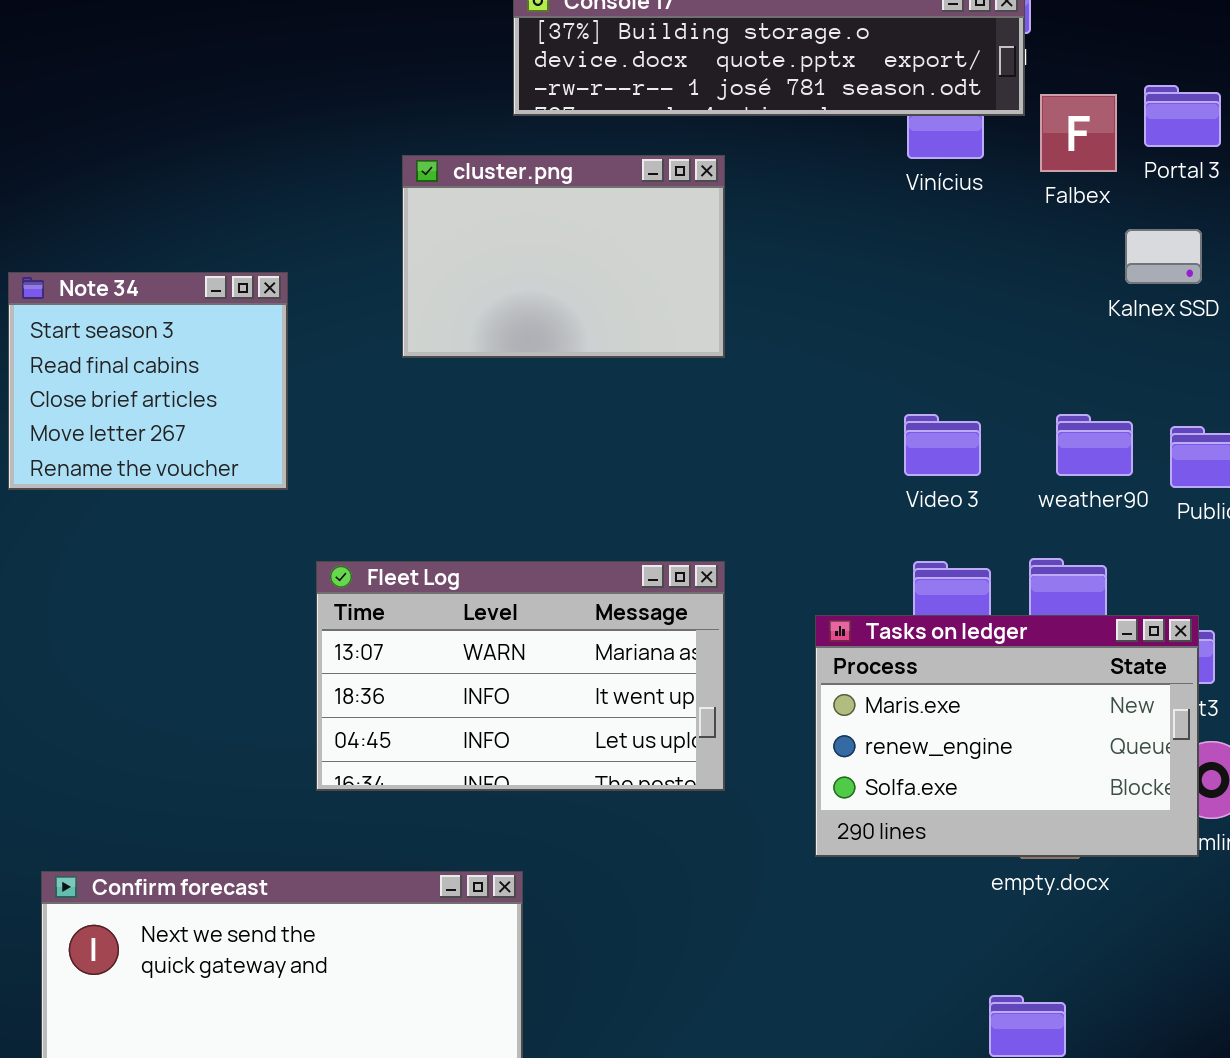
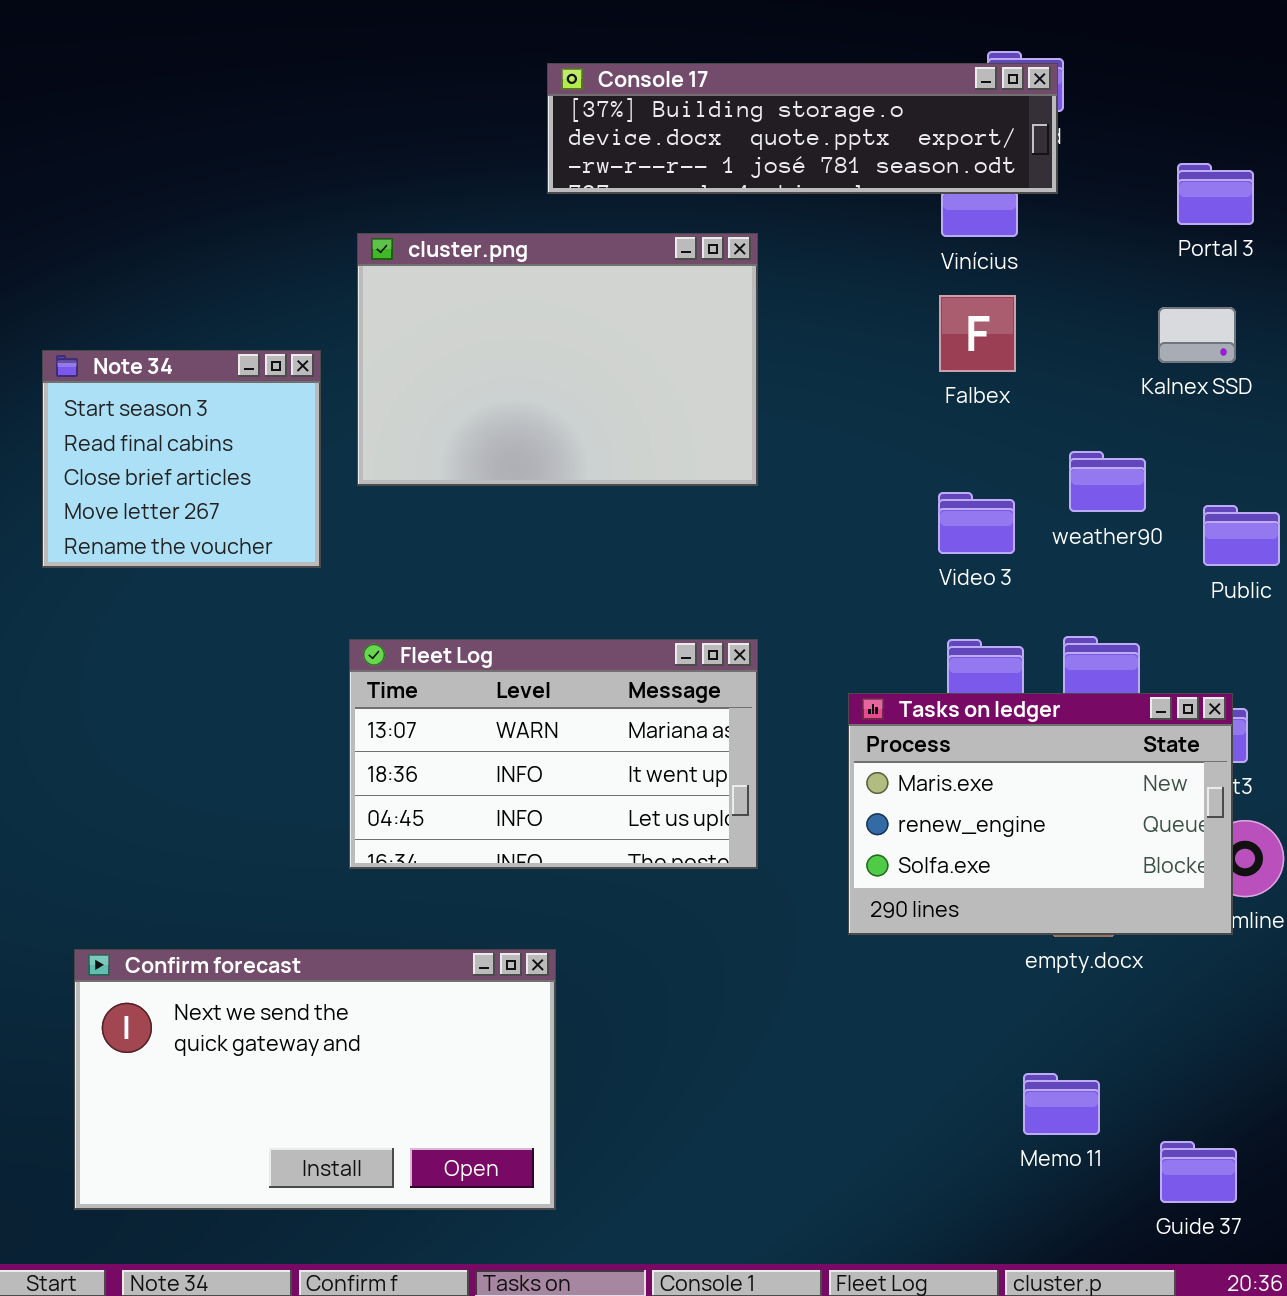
Falbex: [1040,94,1117,172] -> [939,295,1016,372], moved
cluster.png: [402,155,725,358] -> [357,233,758,486], resized
weather90: [1056,414,1133,476] -> [1069,451,1146,512], moved

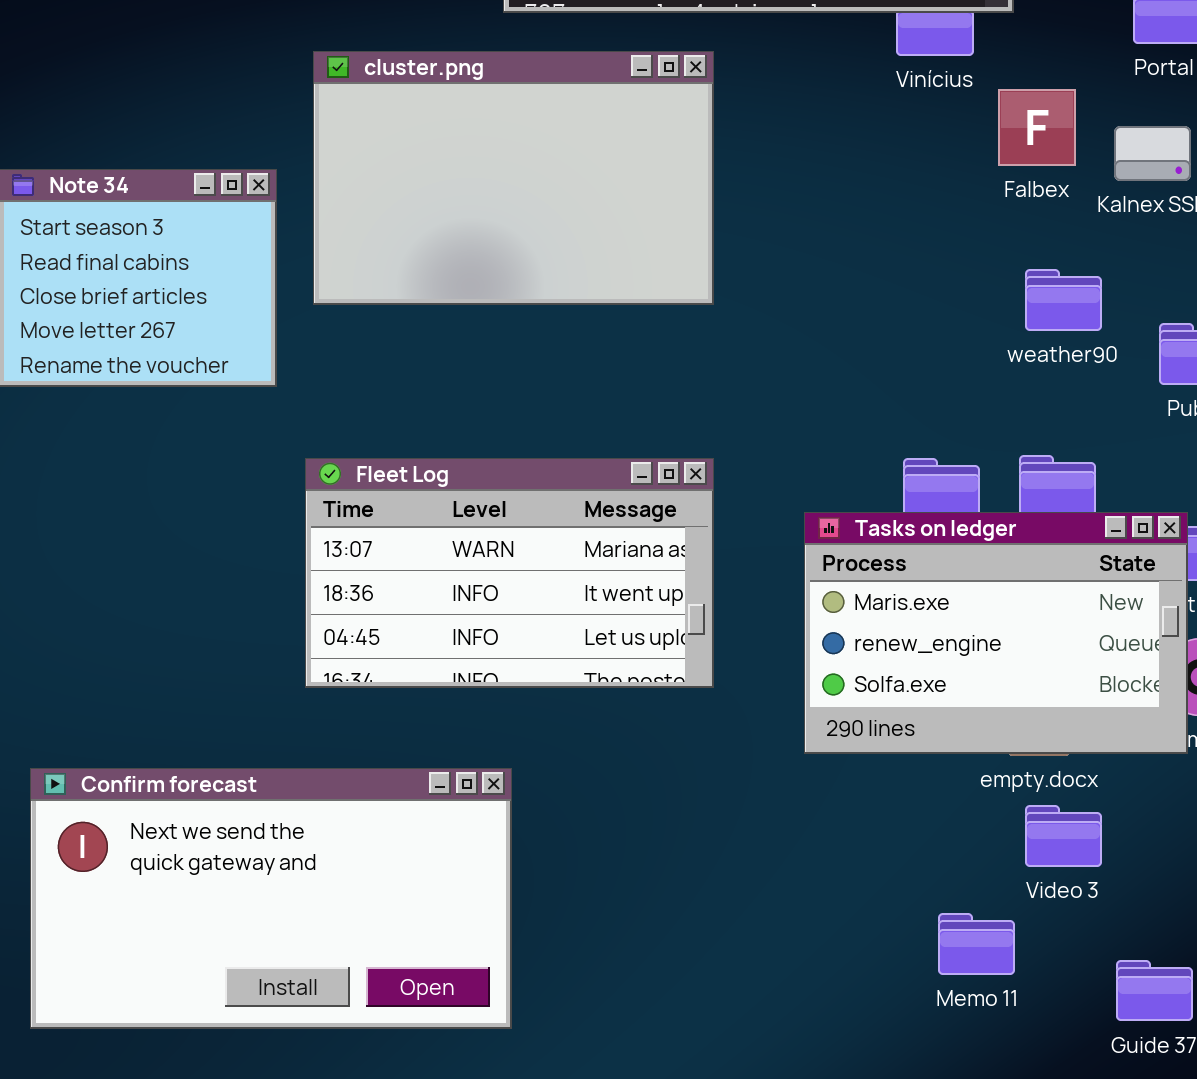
Falbex: [939,295,1016,372] -> [998,89,1076,166], moved
Video 3: [938,492,1015,554] -> [1025,805,1102,867], moved
Memo 11: [1023,1073,1100,1135] -> [938,913,1015,975], moved

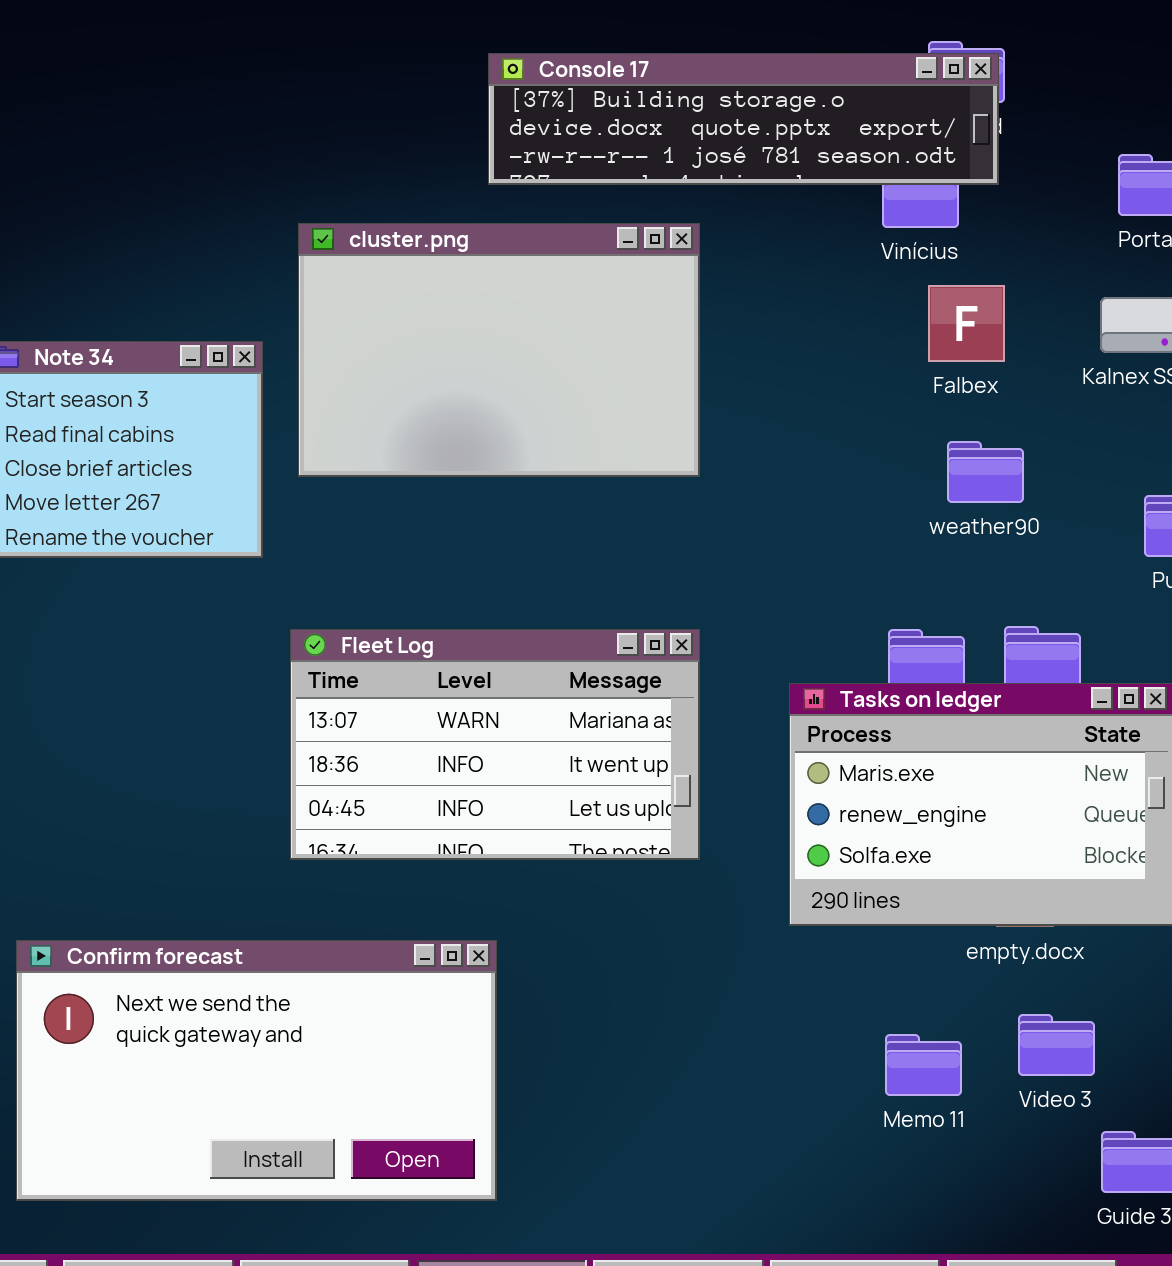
Falbex: [998,89,1076,166] -> [928,285,1005,362], moved
weather90: [1025,269,1102,331] -> [947,441,1024,503], moved
Video 3: [1025,805,1102,867] -> [1018,1014,1095,1076], moved
Memo 11: [938,913,1015,975] -> [885,1034,962,1096], moved

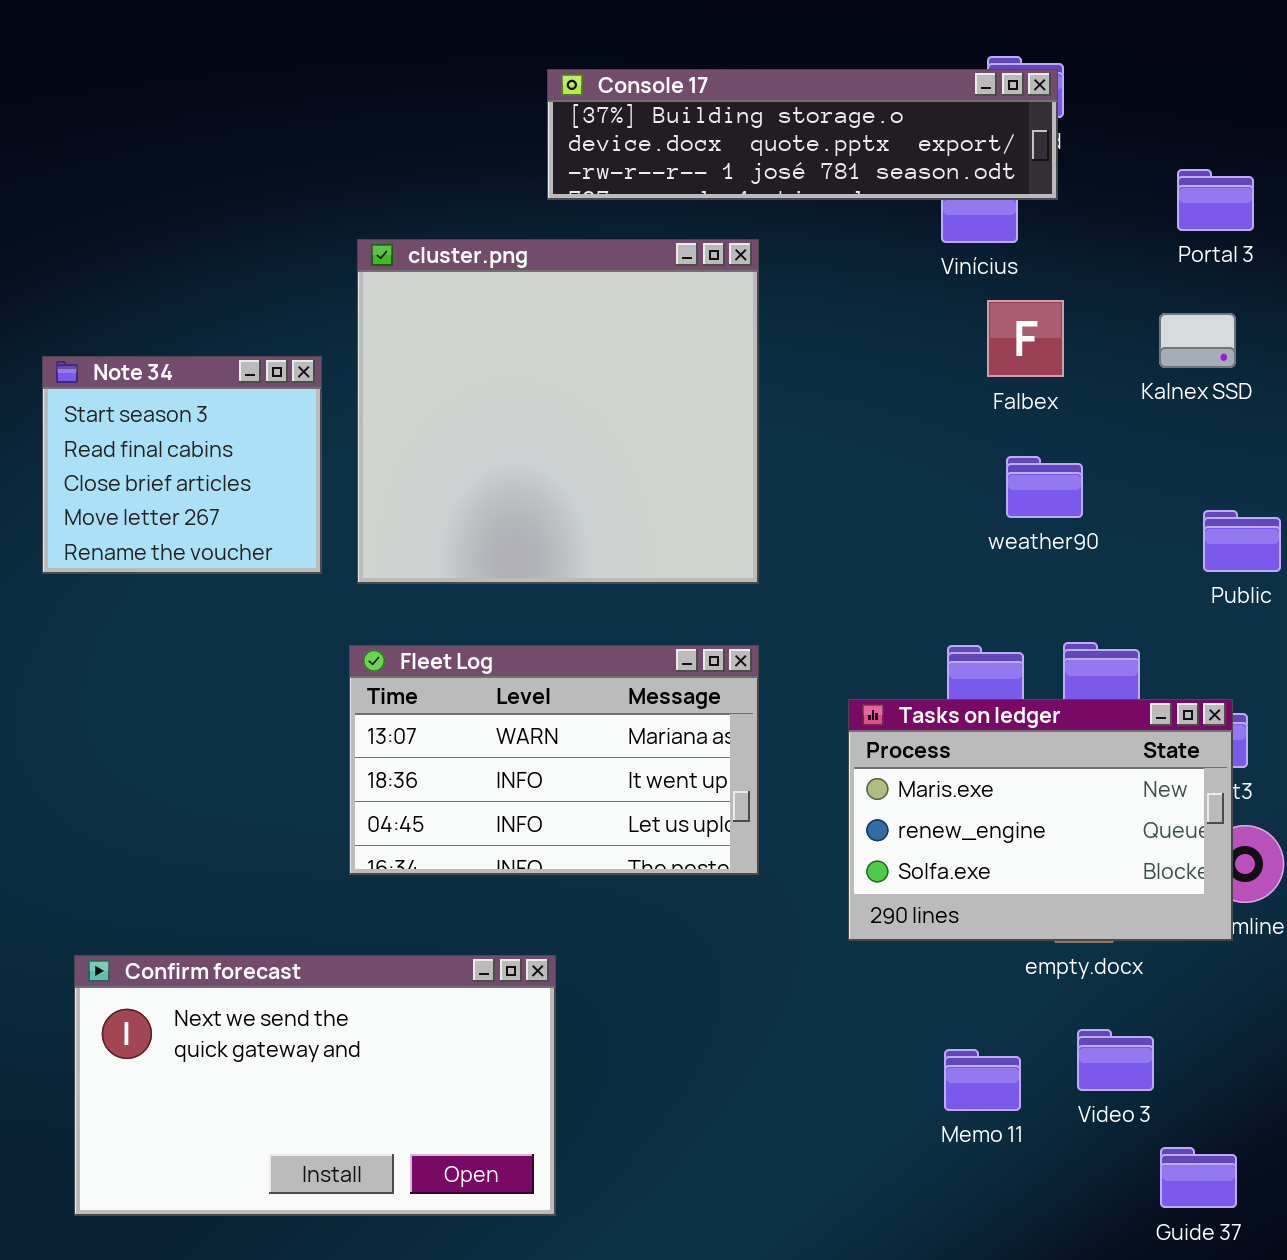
cluster.png: [298,223,700,477] -> [357,239,759,584], resized

